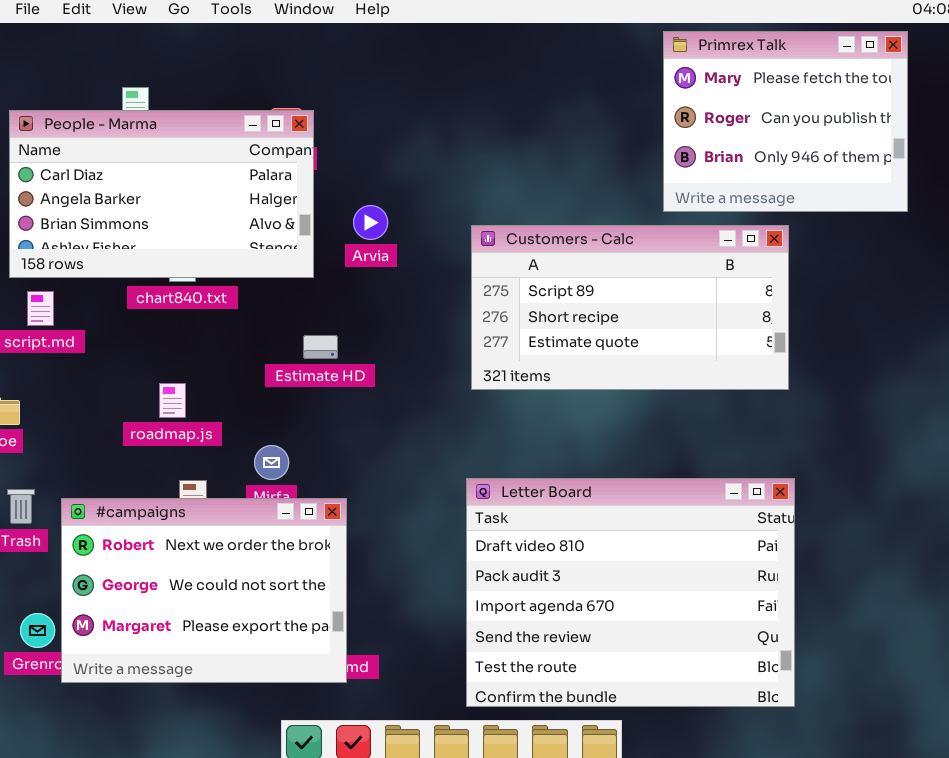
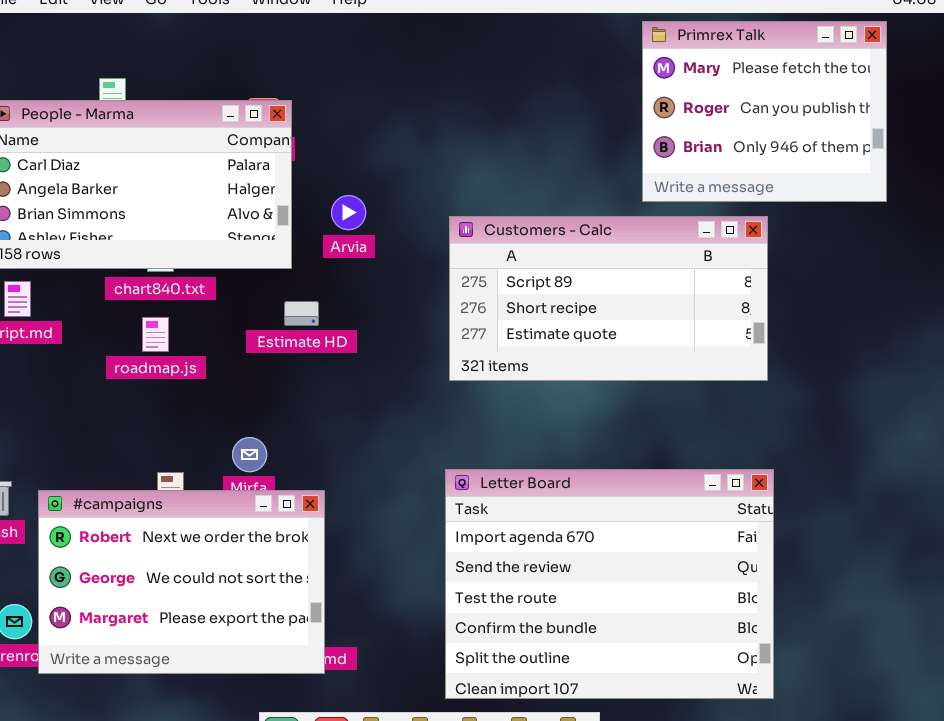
Estimate HD: [303,335,338,359] -> [284,301,319,326], moved
roadmap.js: [159,383,186,418] -> [142,317,169,352], moved
Letter Board: [466,478,795,707] -> [445,469,774,699], scrolled down 2 rows

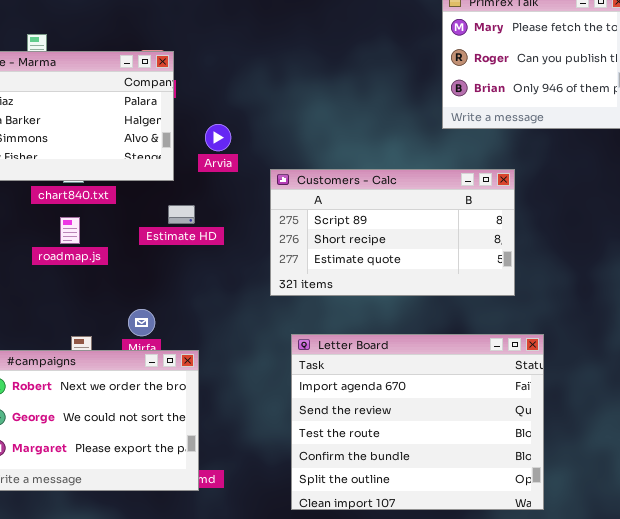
Customers - Calc: [449,216,768,381] -> [270,169,515,296], moved

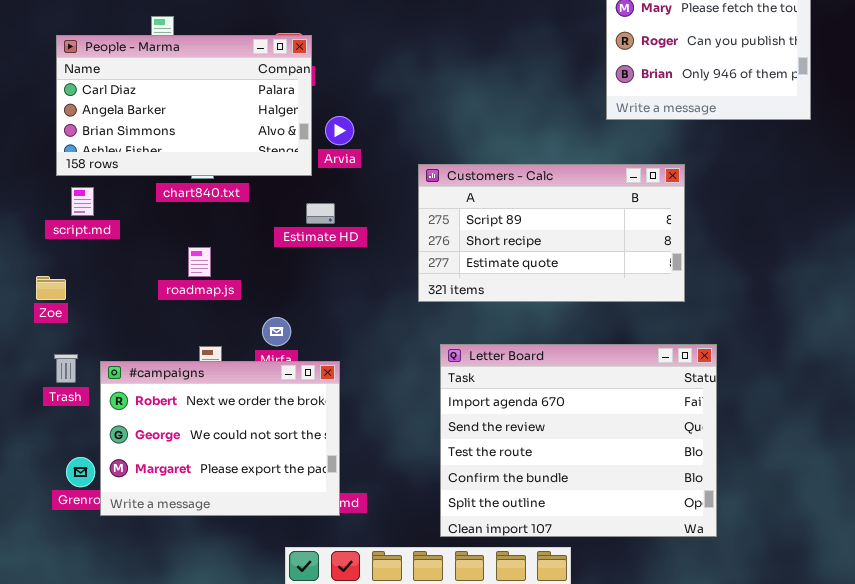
Arvia: [205,124,231,151] -> [325,116,354,145], moved
roadmap.js: [60,217,80,244] -> [188,247,211,277], moved

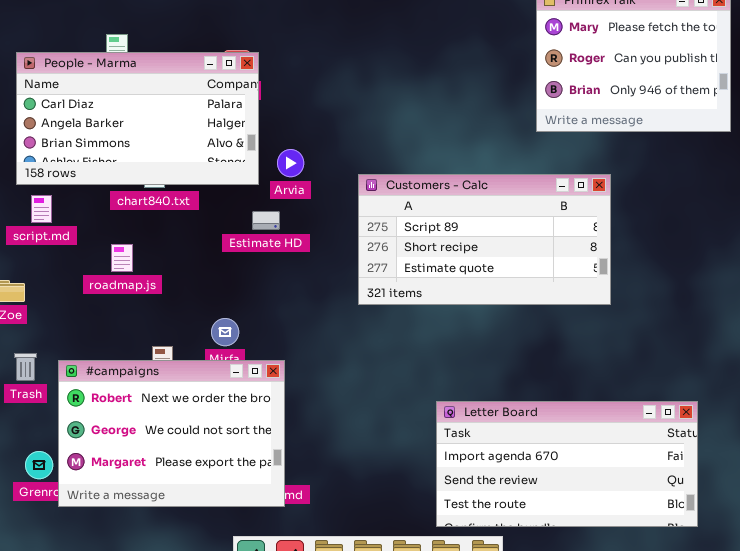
Arvia: [325,116,354,145] -> [277,149,304,177], moved
roadmap.js: [188,247,211,277] -> [111,244,133,272], moved
Letter Board: [440,344,717,537] -> [436,401,698,527], moved, resized

